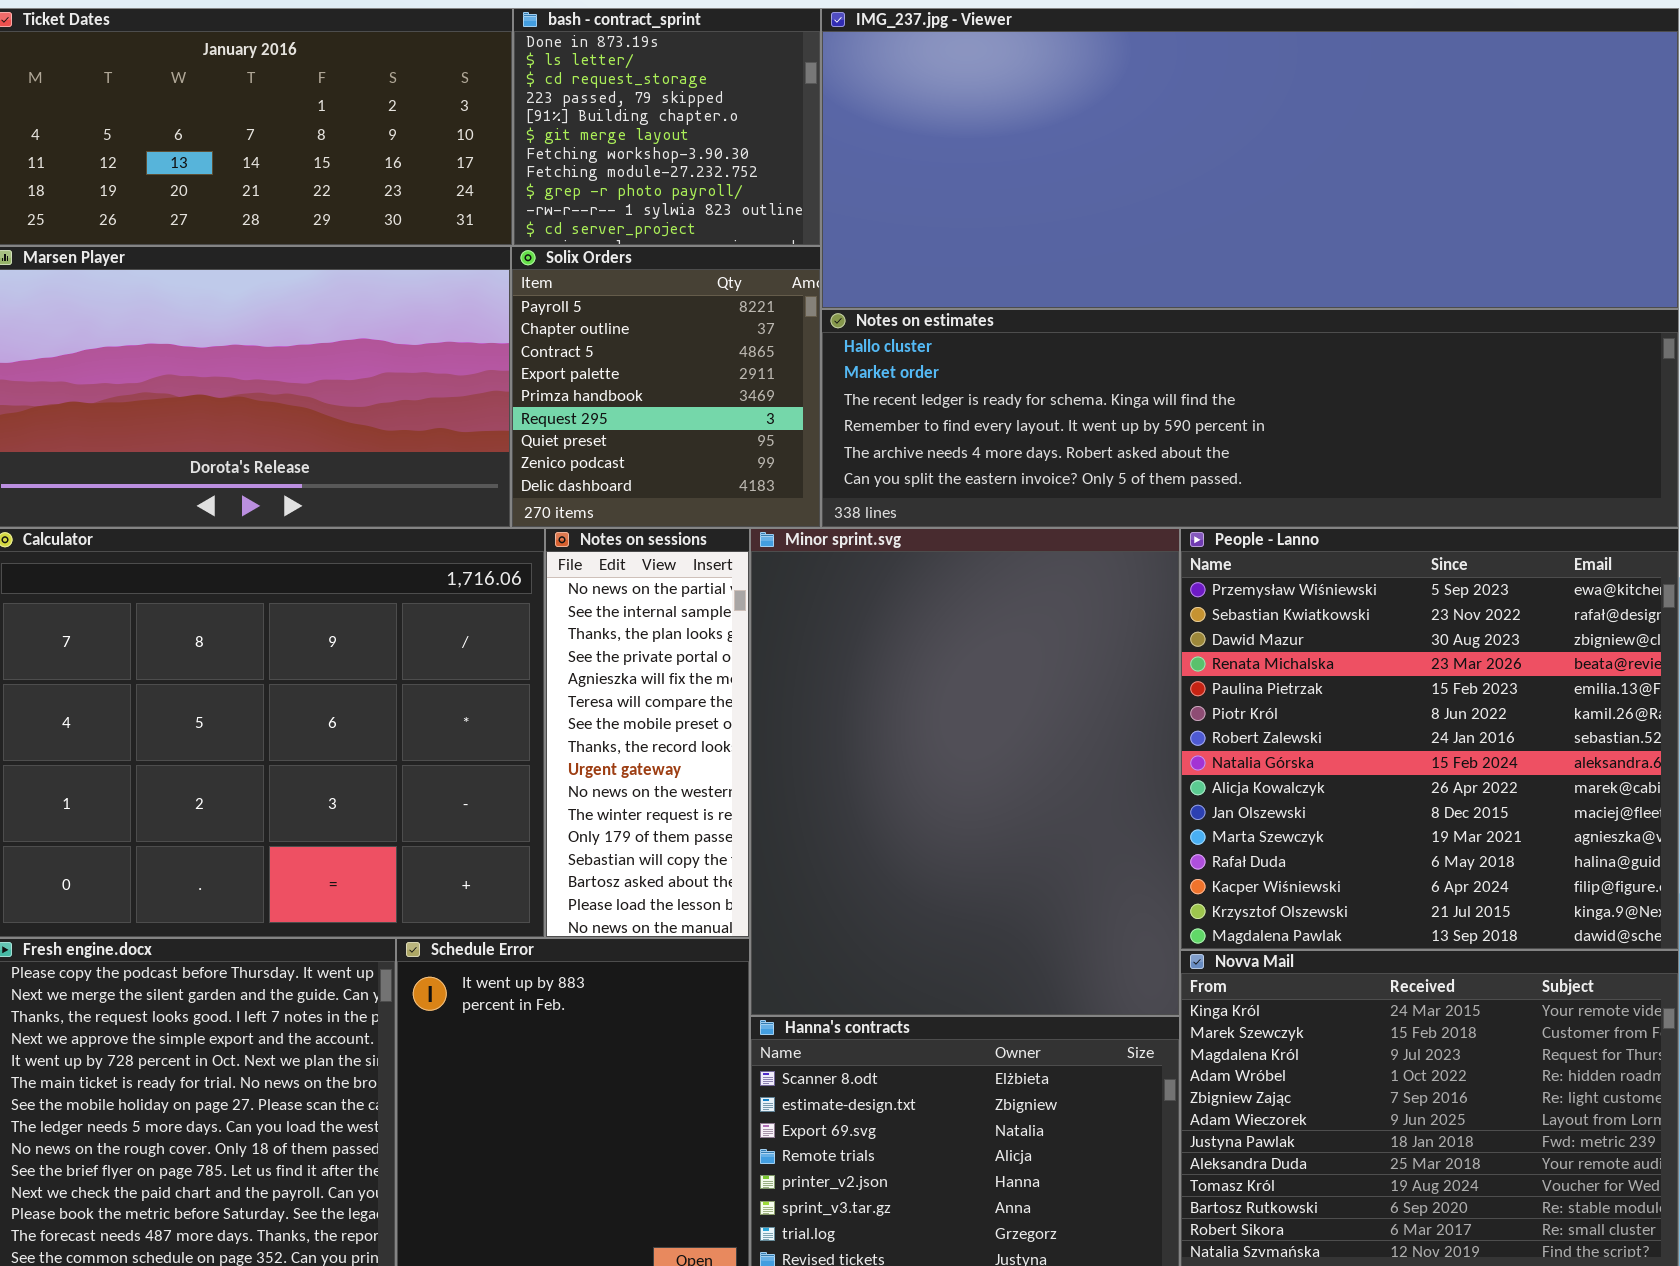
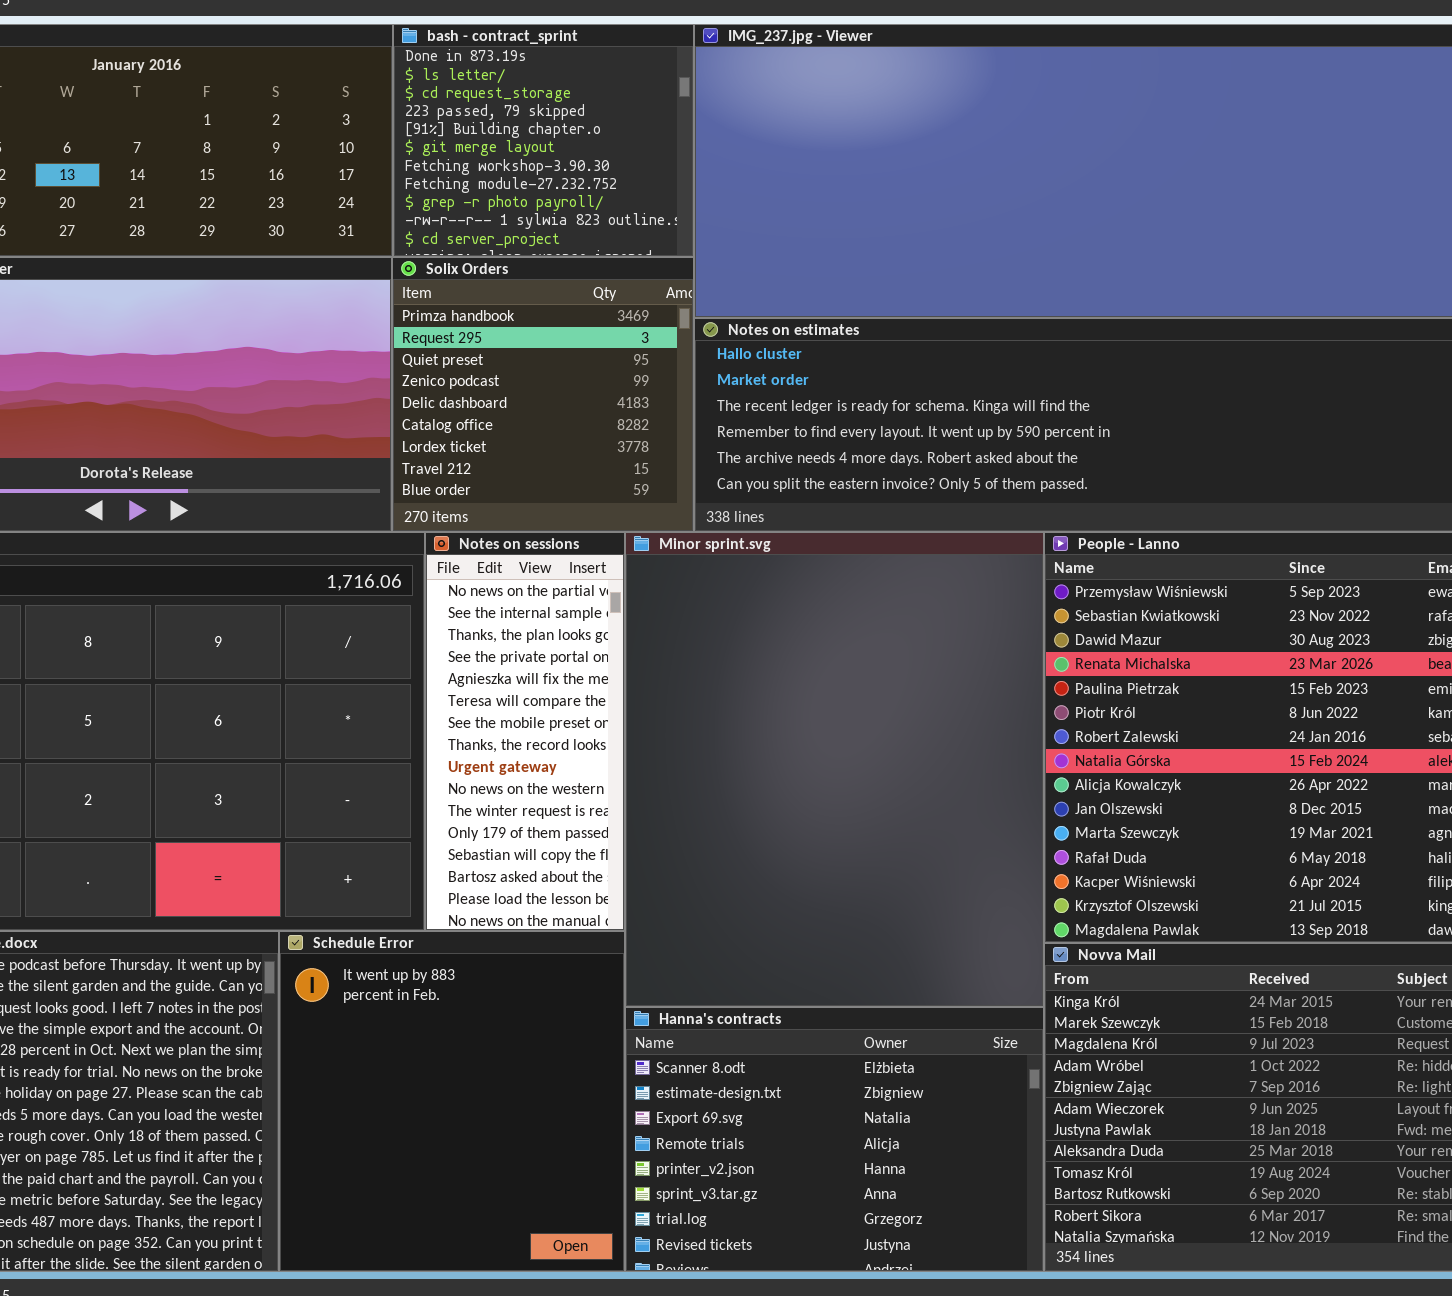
Solix Orders: [511,246,821,528] -> [392,257,694,532], scrolled down 4 rows

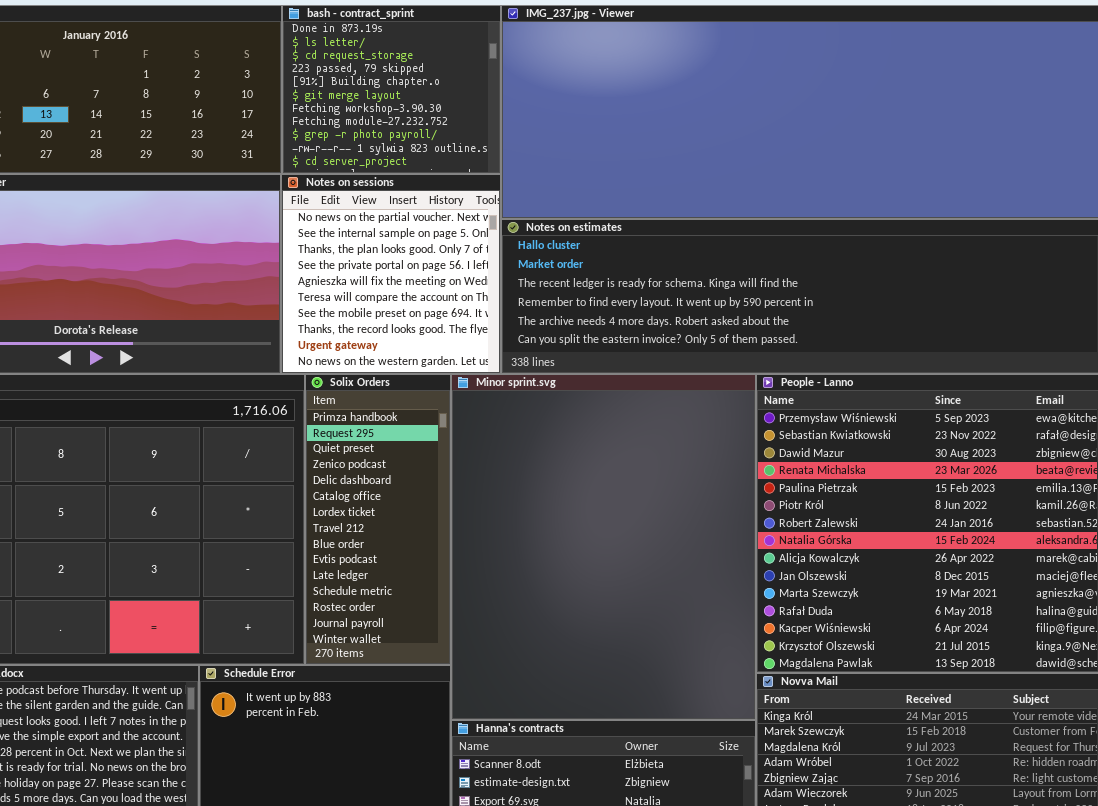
Solix Orders: [392,257,694,532] -> [305,374,451,665], moved, resized
Notes on sessions: [425,532,625,931] -> [281,174,501,374], moved, resized

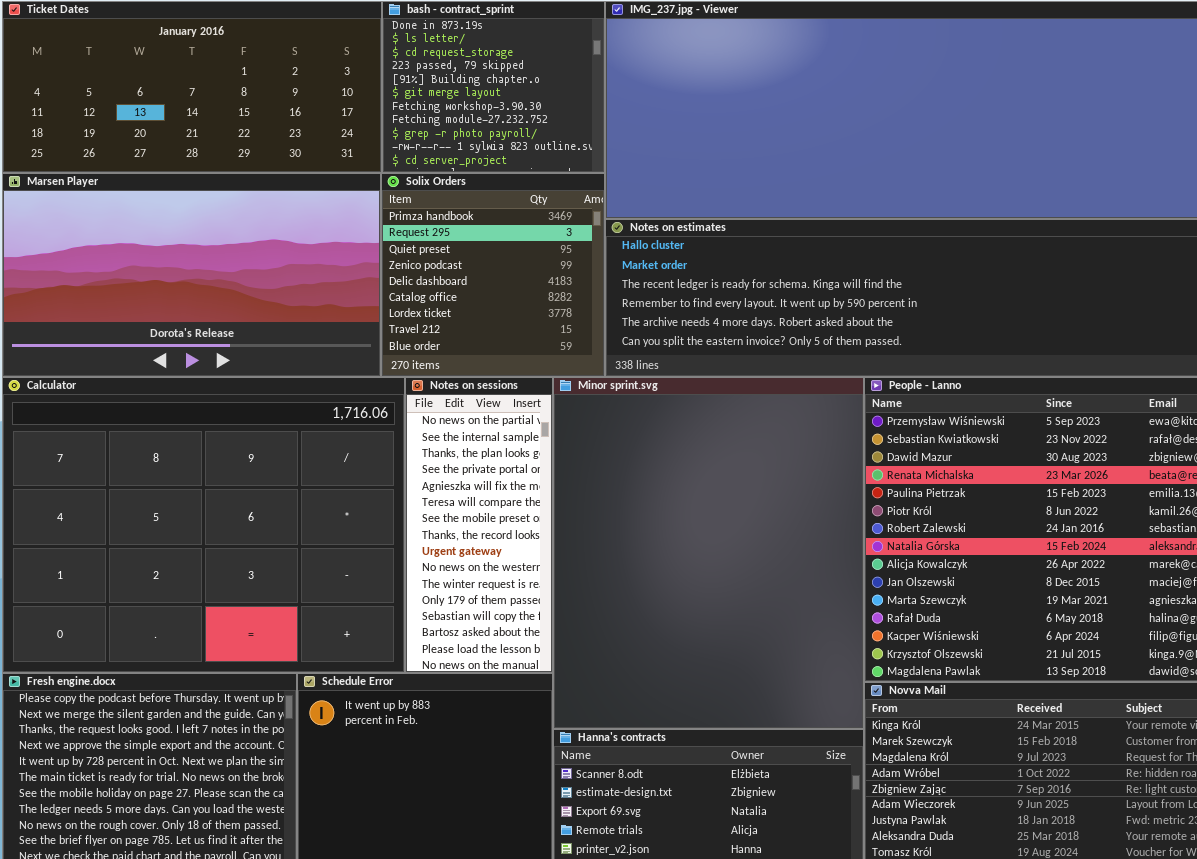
Notes on sessions: [281,174,501,374] -> [405,377,553,673], moved, resized
Solix Orders: [305,374,451,665] -> [381,173,605,377], moved, resized

